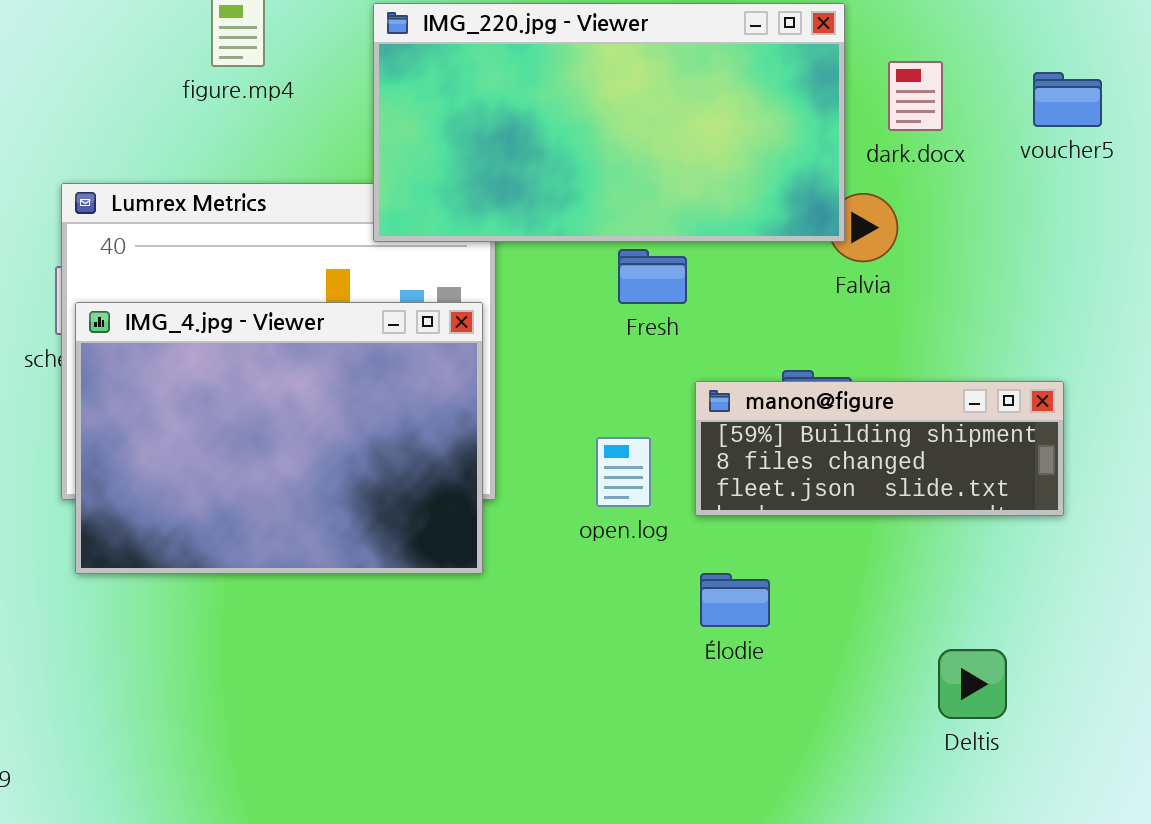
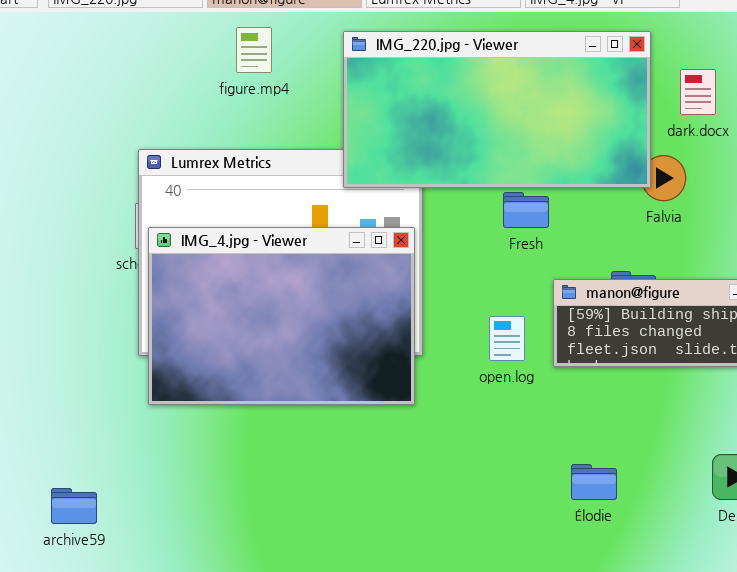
Élodie: [700,573,770,627] -> [571,464,617,500], moved

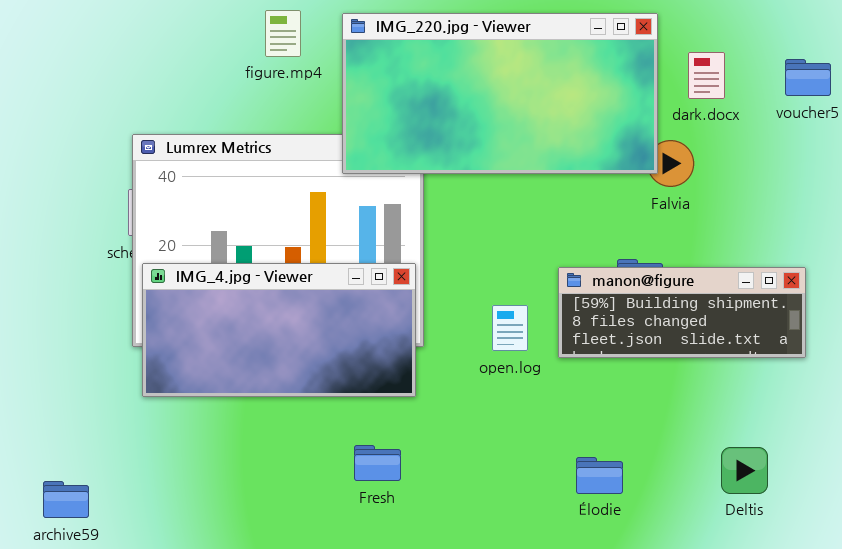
figure.mp4: [236,27,272,73] -> [265,10,301,57], moved
Fresh: [503,192,549,228] -> [354,445,401,481], moved
IMG_4.jpg - Viewer: [148,227,415,405] -> [142,263,416,397], resized

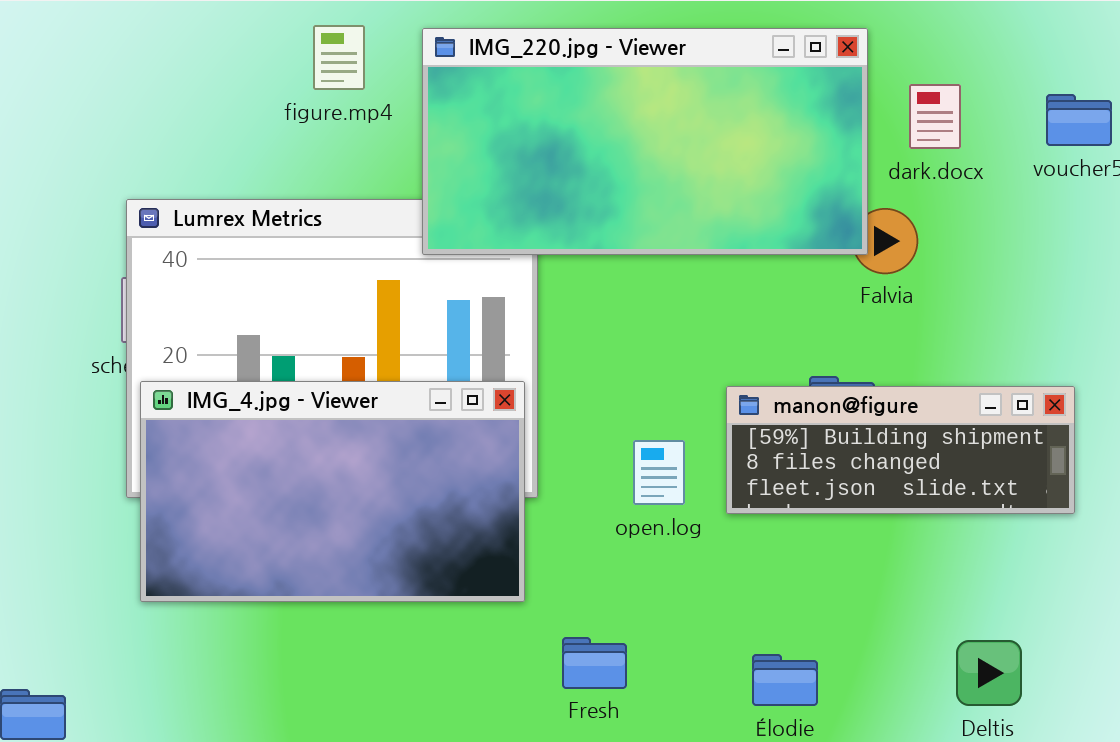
IMG_4.jpg - Viewer: [142,263,416,397] -> [140,381,525,602], resized
Fresh: [354,445,401,481] -> [562,637,627,689], moved

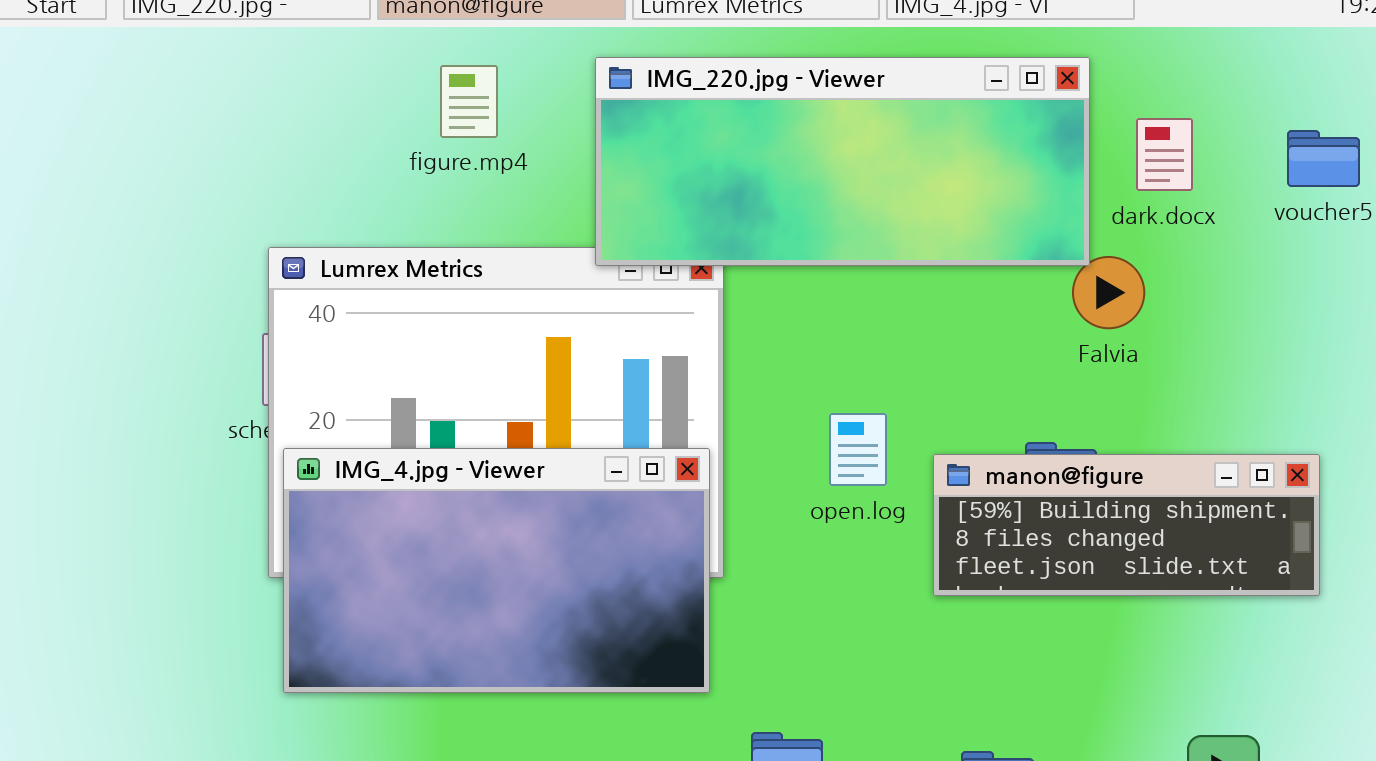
figure.mp4: [313,25,365,90] -> [440,65,498,138], moved
IMG_220.jpg - Viewer: [422,28,868,255] -> [595,57,1090,266], resized
open.log: [633,440,685,505] -> [829,413,887,486], moved

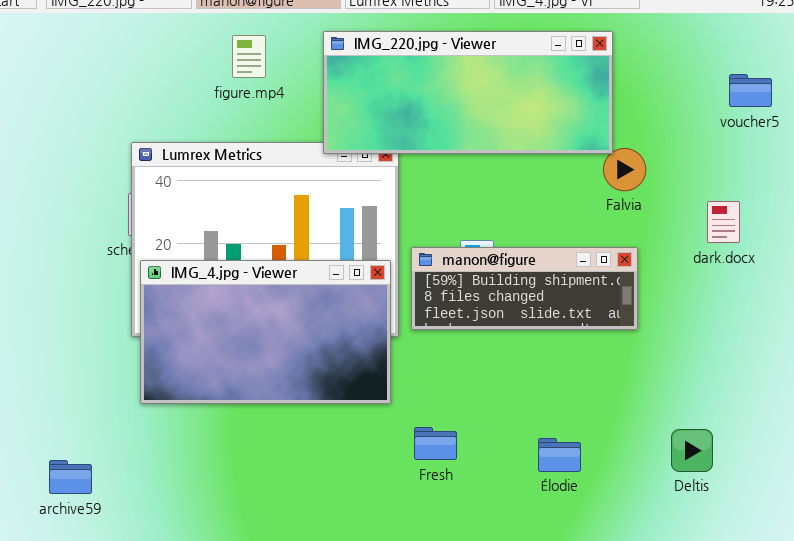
dark.docx: [1136,118,1193,191] -> [707,201,740,243], moved
manon@figure: [933,454,1320,596] -> [411,247,638,330], moved

